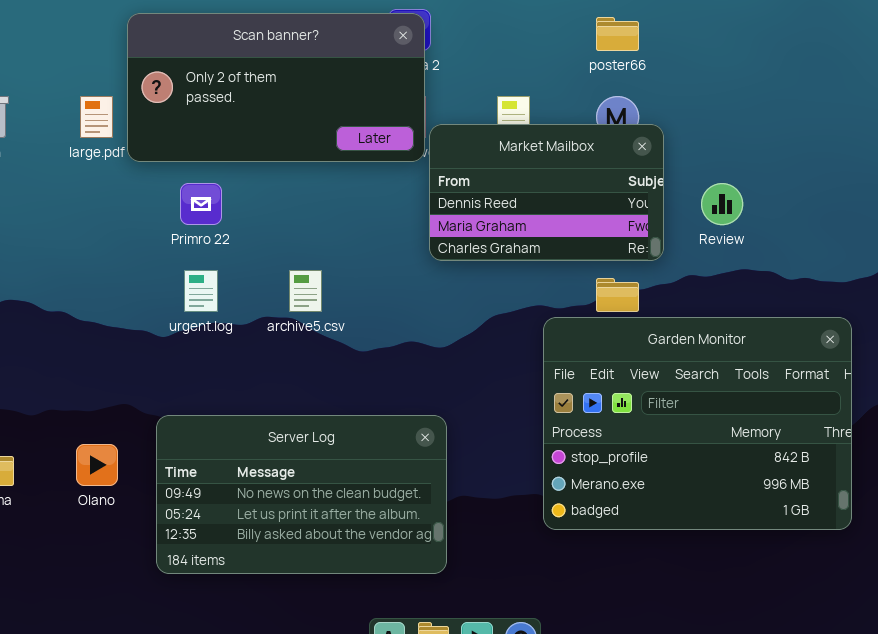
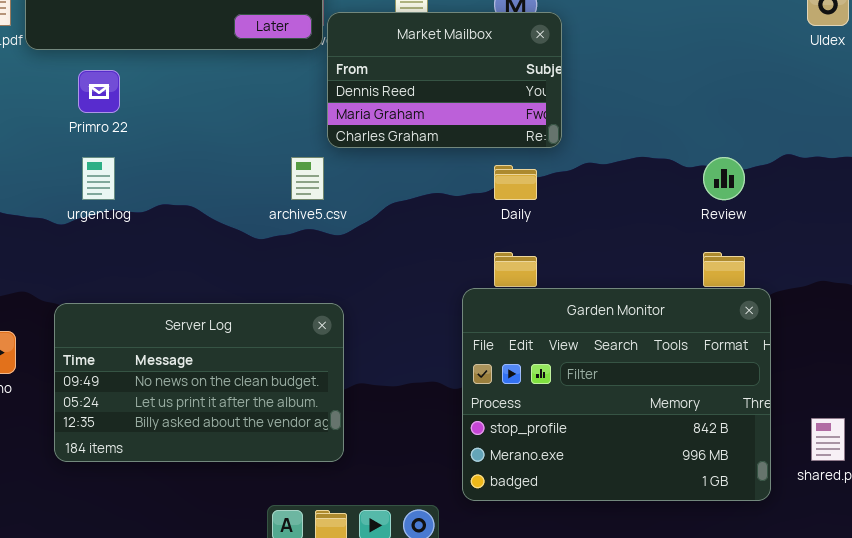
Review: [701,183,743,225] -> [703,157,745,200], moved
archive5.csv: [289,270,322,312] -> [291,157,324,200], moved
Garden Monitor: [543,317,852,530] -> [462,288,771,501], moved

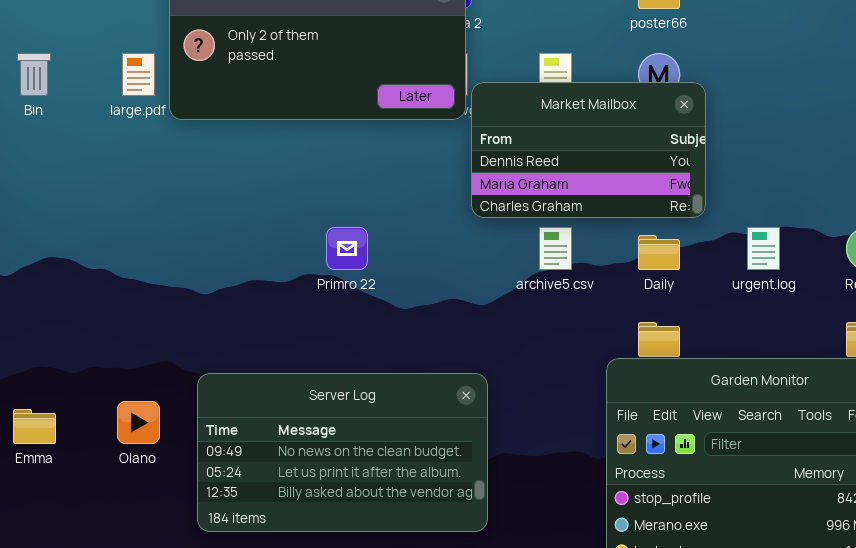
Primro 22: [78,70,120,113] -> [326,227,368,270], moved
urgent.log: [82,157,115,200] -> [747,227,780,270], moved
archive5.csv: [291,157,324,200] -> [539,227,572,270], moved

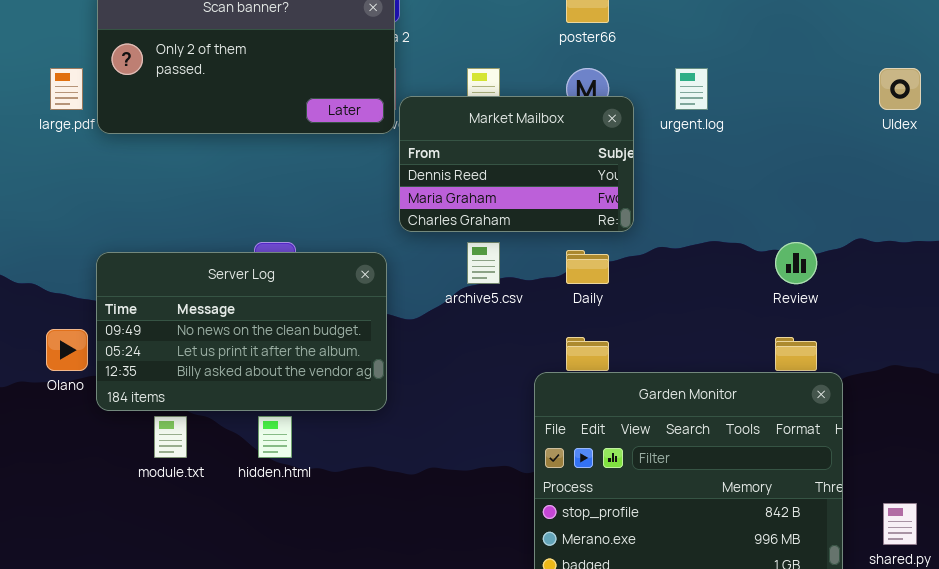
urgent.log: [747,227,780,270] -> [675,68,708,110], moved
Server Log: [197,373,488,532] -> [96,252,387,411], moved
Olano: [117,401,160,444] -> [46,329,88,371], moved

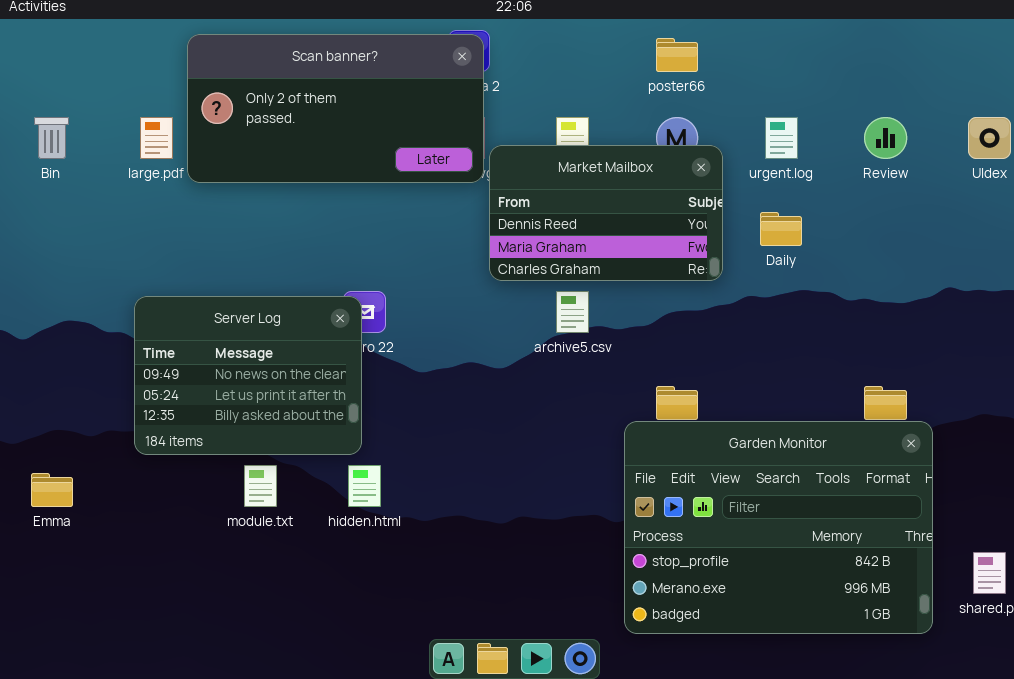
Review: [775,242,817,284] -> [864,117,907,159], moved
Daily: [566,250,609,284] -> [760,212,802,246], moved
Server Log: [96,252,387,411] -> [134,296,362,455], moved, resized

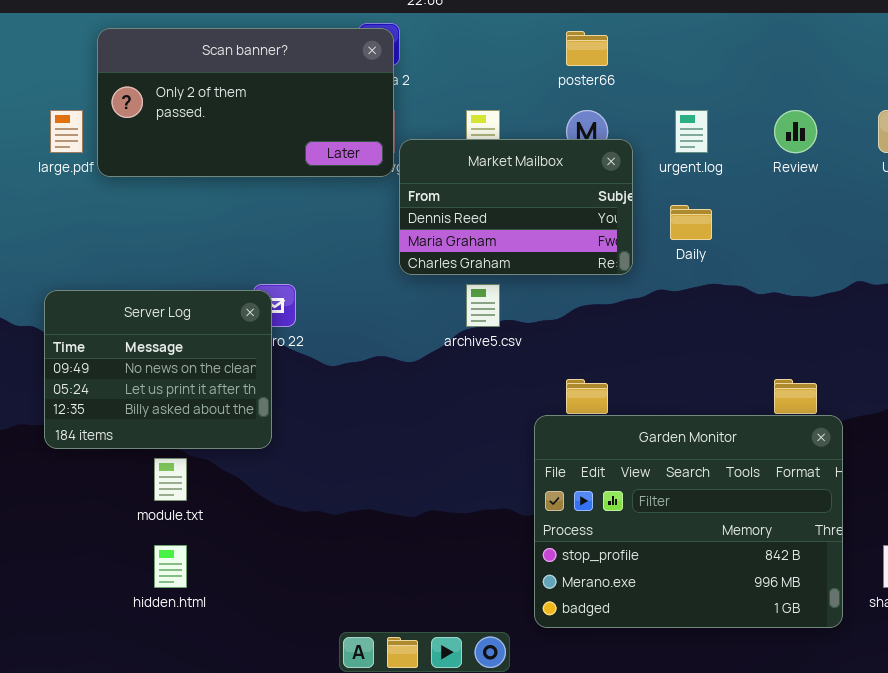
hidden.html: [348,465,381,507] -> [154,545,187,588], moved

